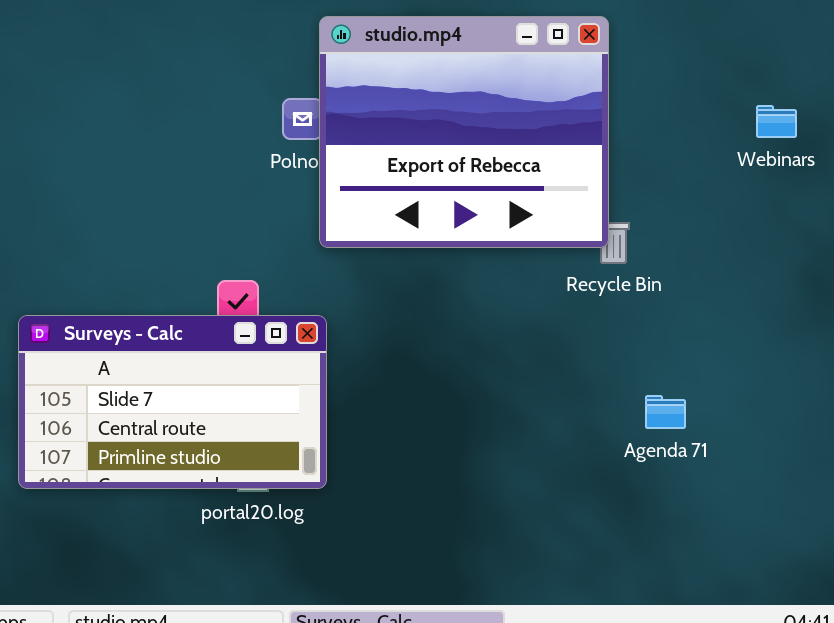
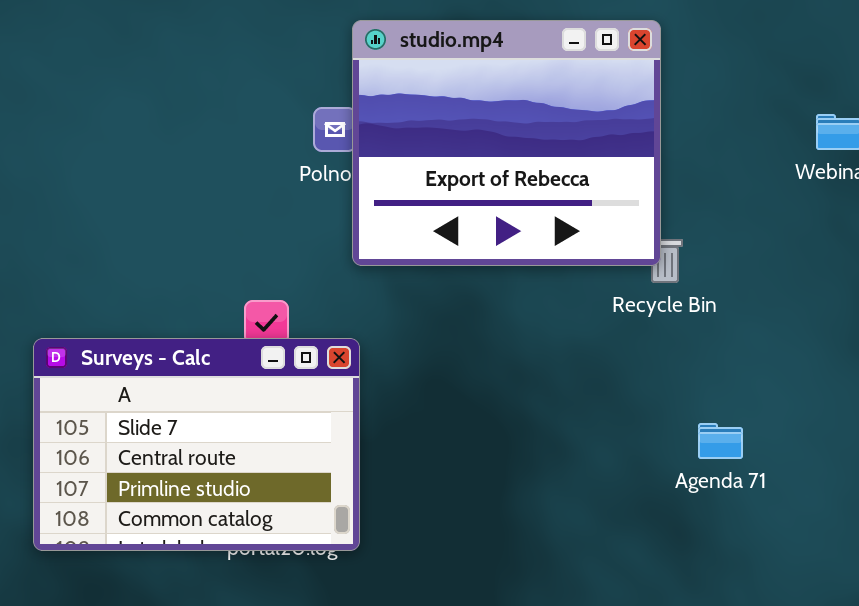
Surveys - Calc: [18,315,327,489] -> [33,338,360,551], resized

